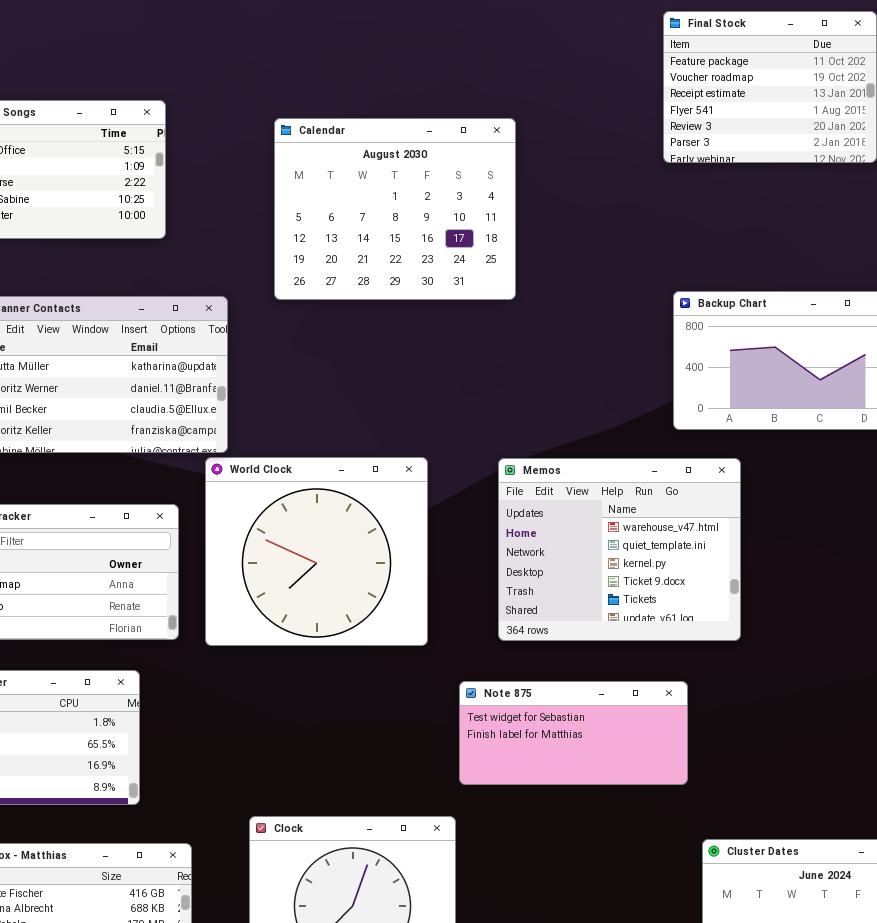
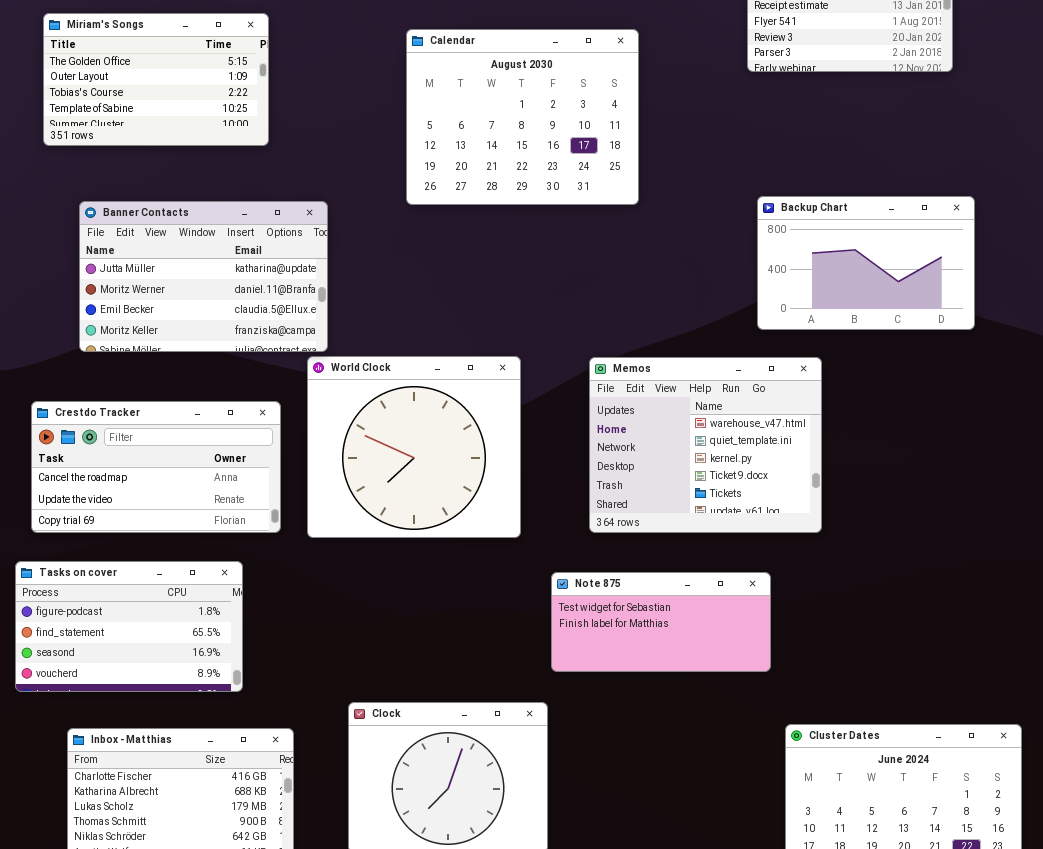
Calendar: [274,118,516,300] -> [406,29,639,205], moved

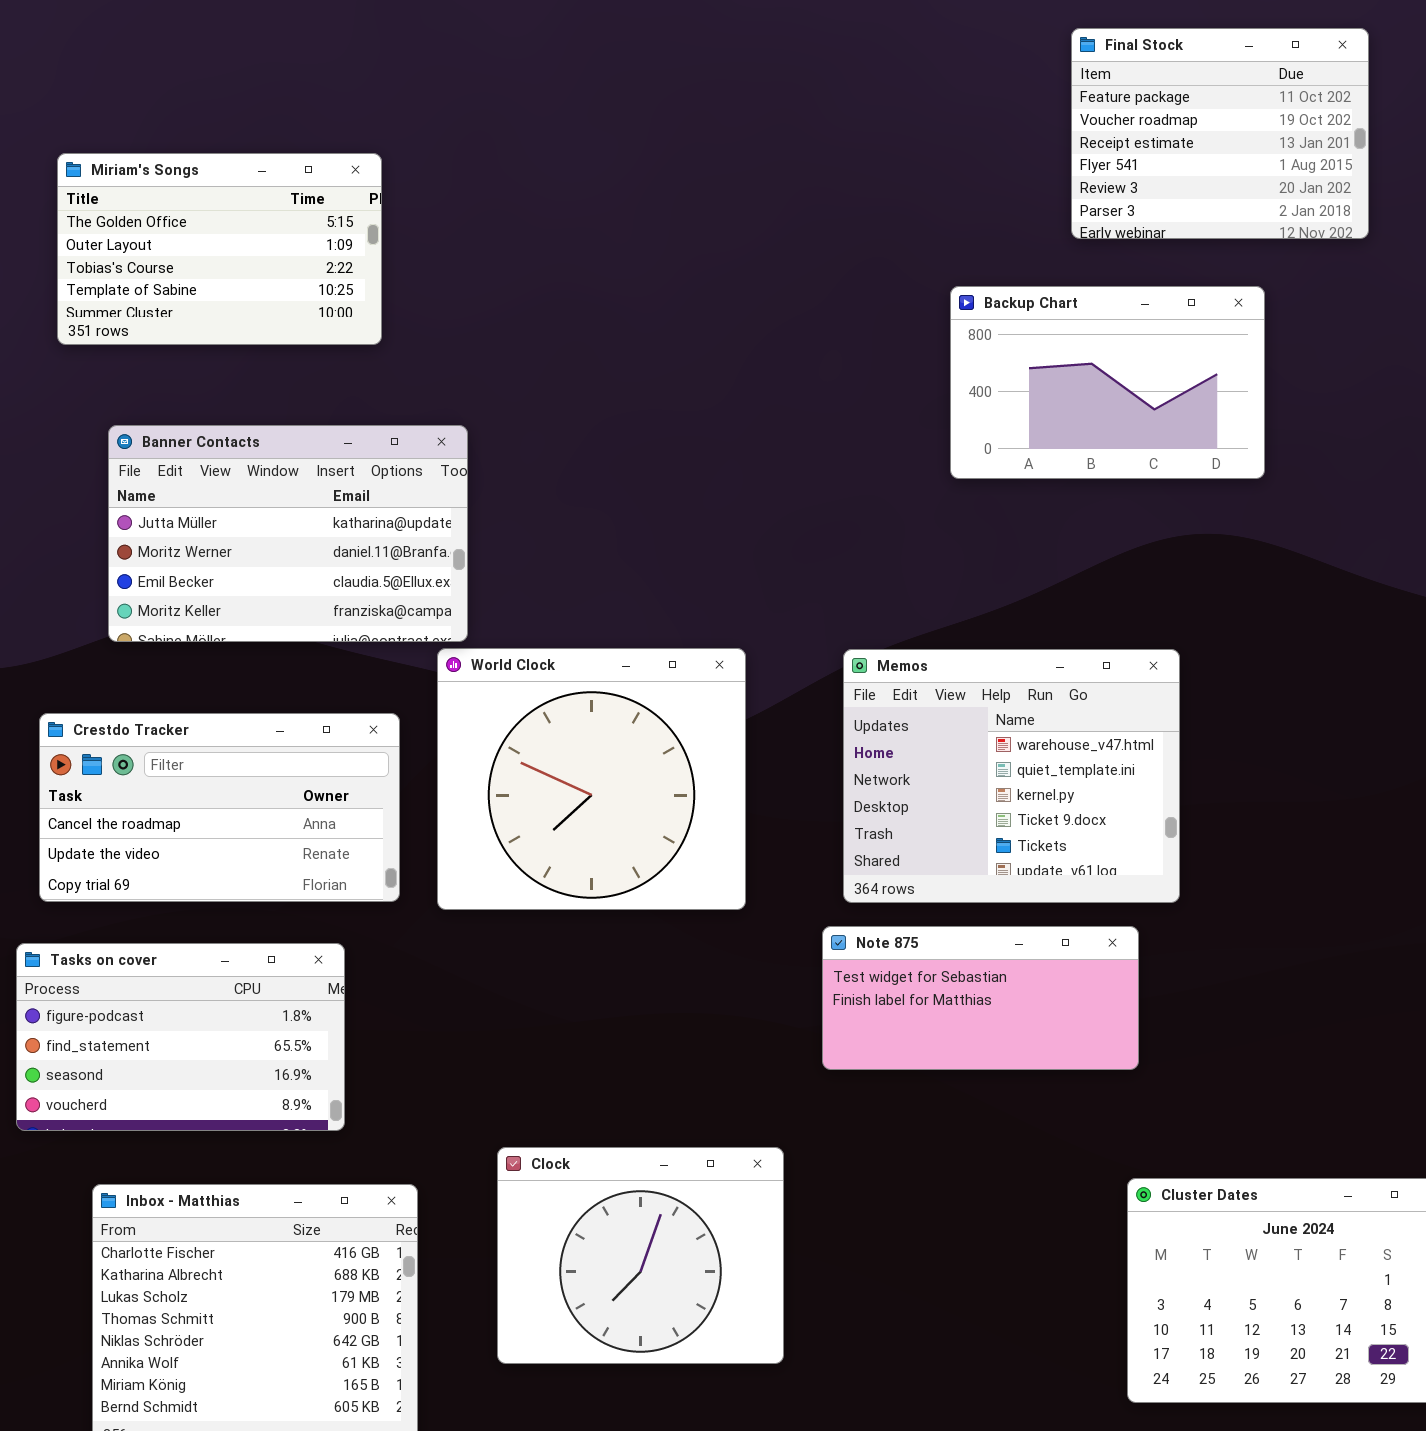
Calendar: [406,29,639,205] -> none, closed
Backup Chart: [757,196,975,330] -> [950,286,1265,479], moved
Note 875: [551,572,771,672] -> [822,926,1139,1070], moved

